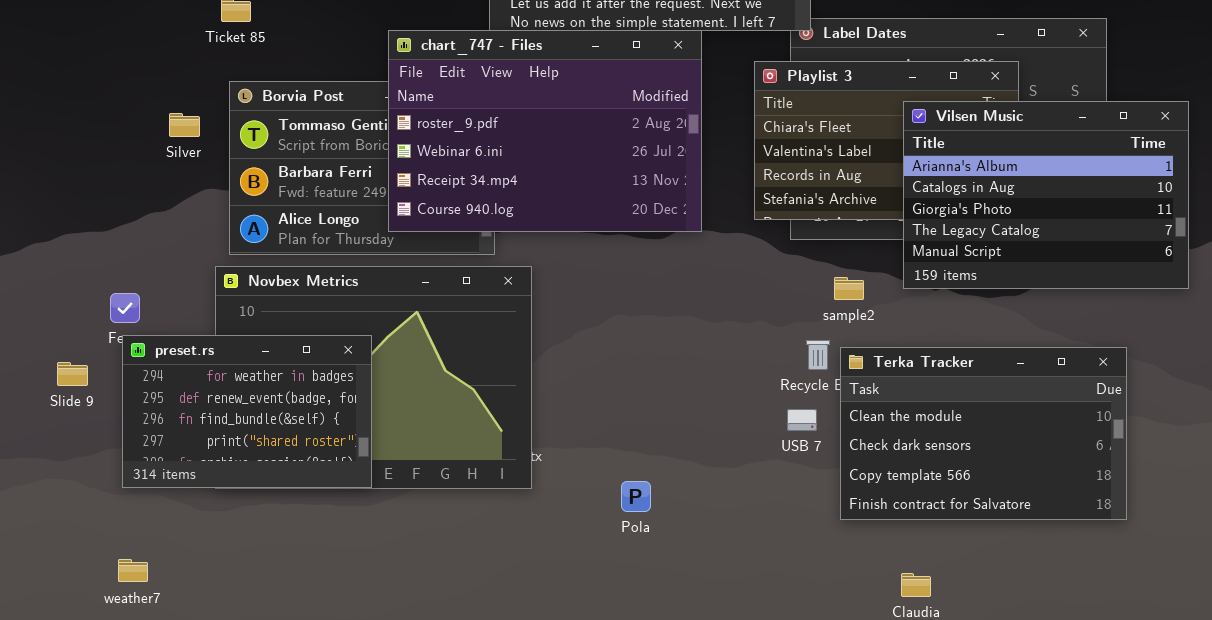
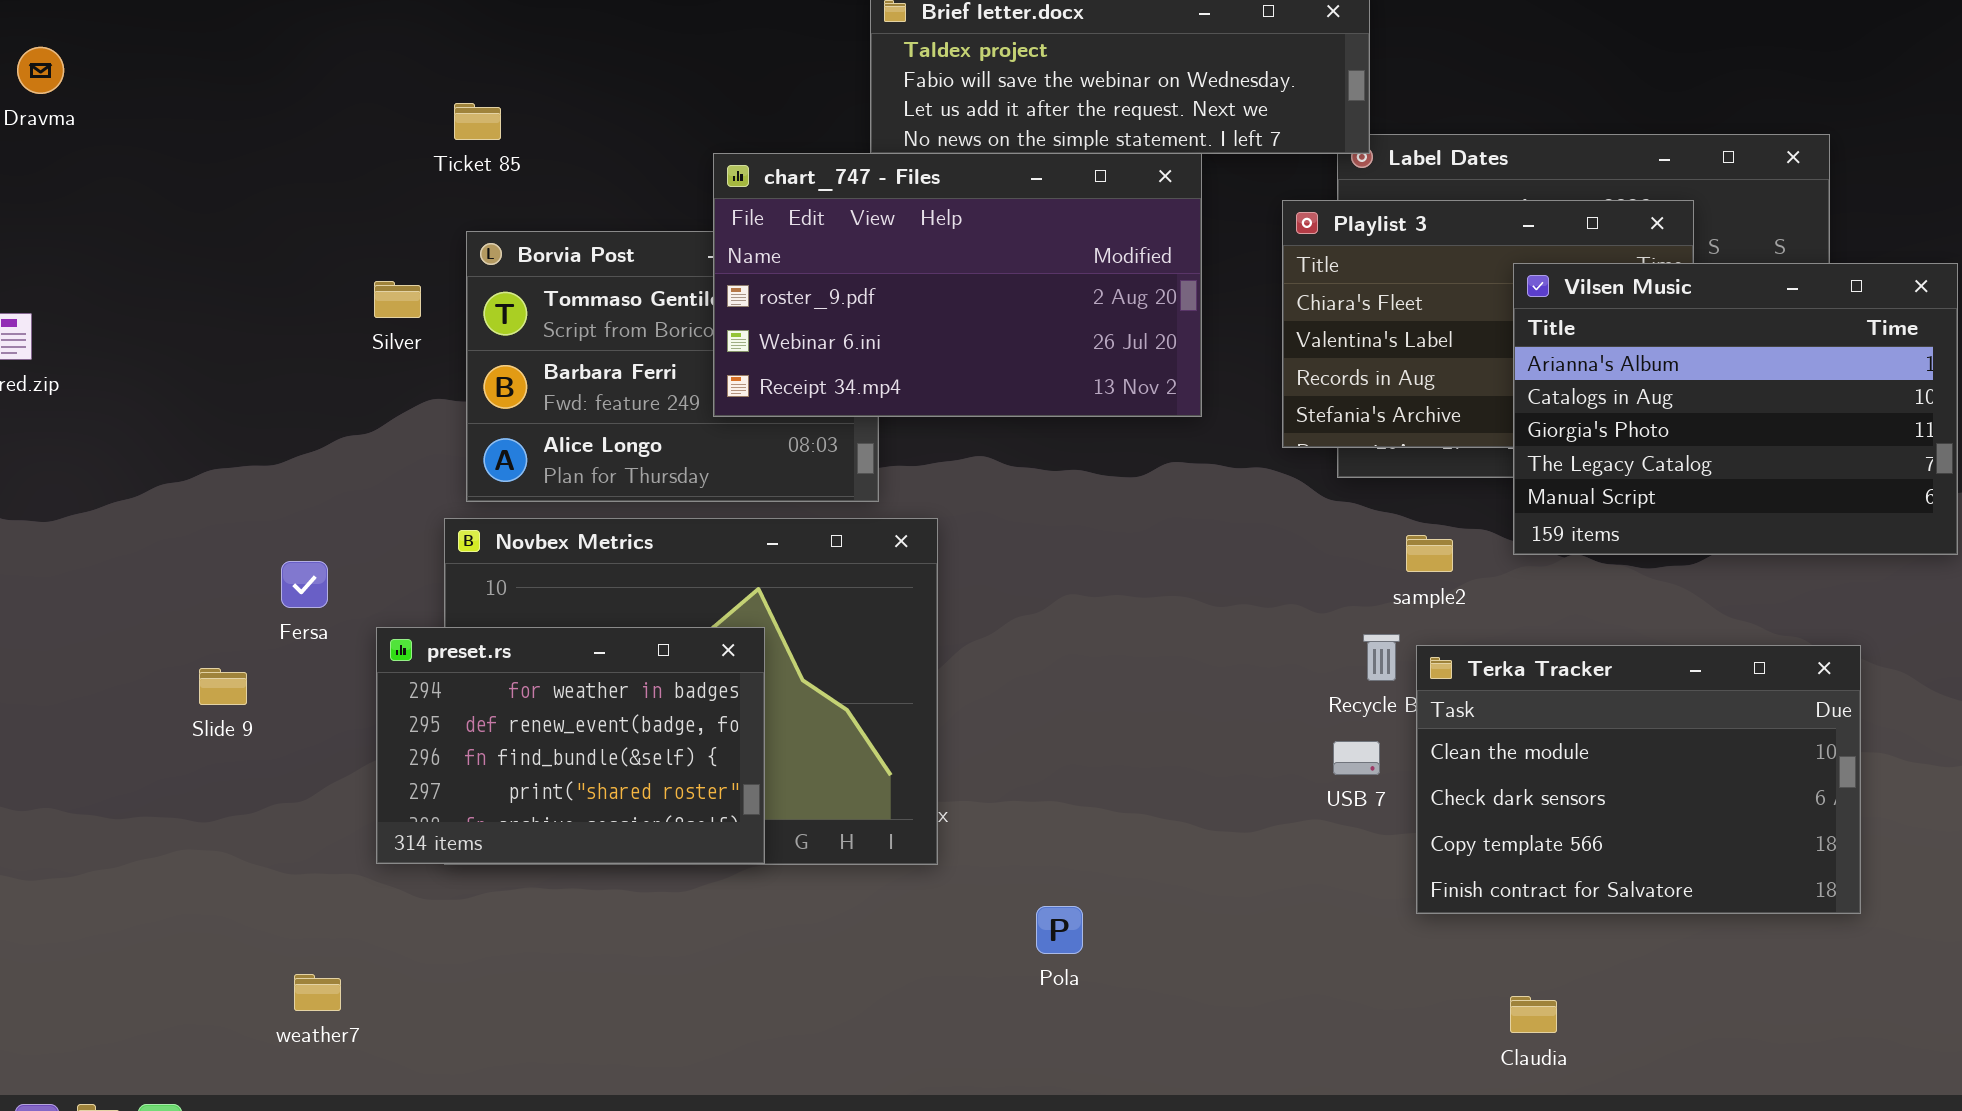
chart_747 - Files: [388,30,702,232] -> [713,153,1202,417], resized
preset.rs: [122,335,372,488] -> [376,627,765,864], moved
Pola: [621,481,651,512] -> [1036,906,1083,954], moved

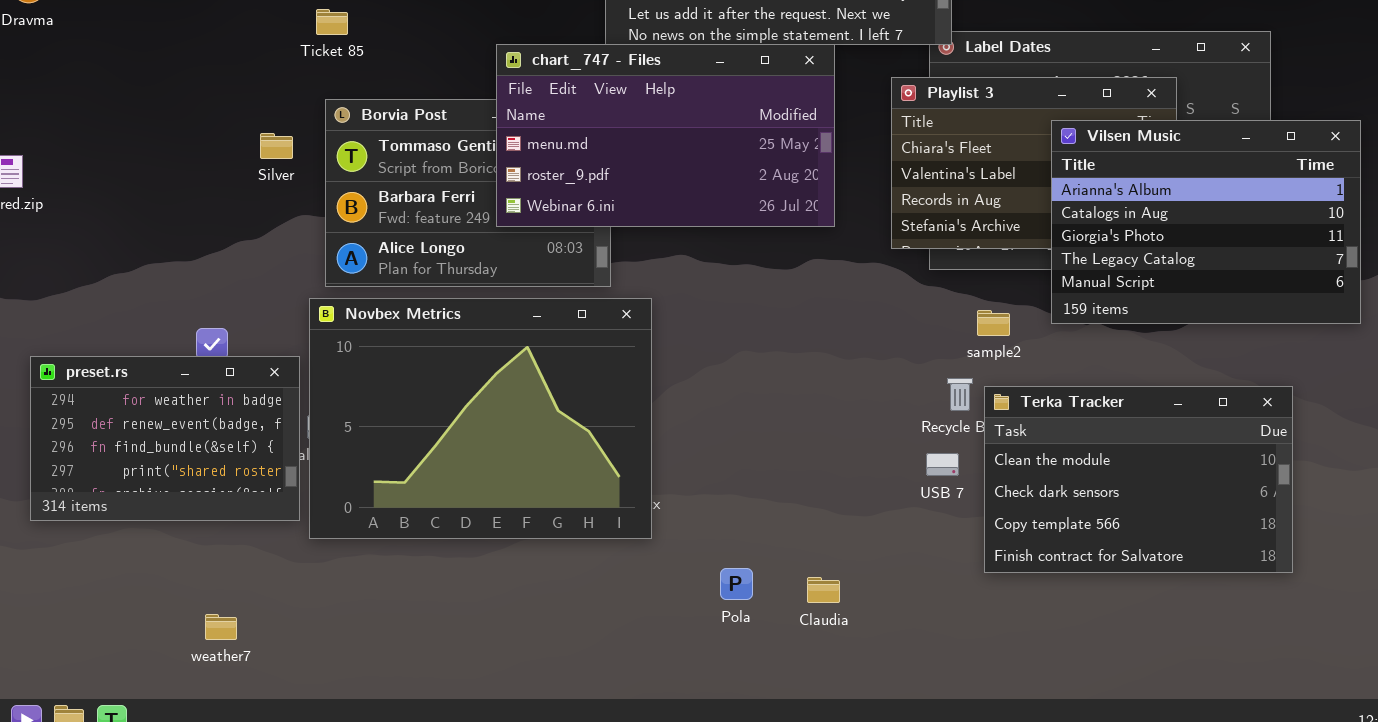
chart_747 - Files: [713,153,1202,417] -> [496,44,835,227], scrolled up 1 row
preset.rs: [376,627,765,864] -> [30,356,300,521], moved
Claudia: [1510,996,1557,1033] -> [807,577,840,603], moved

